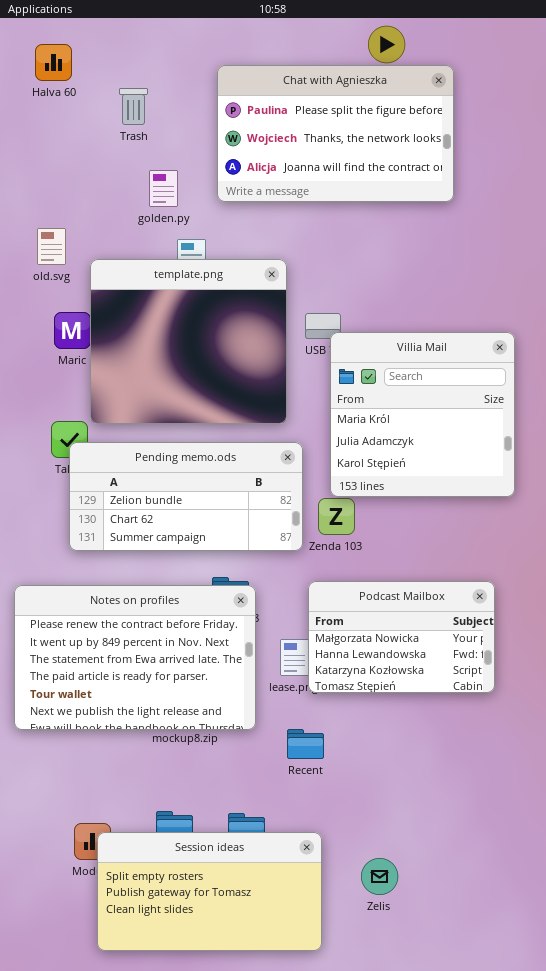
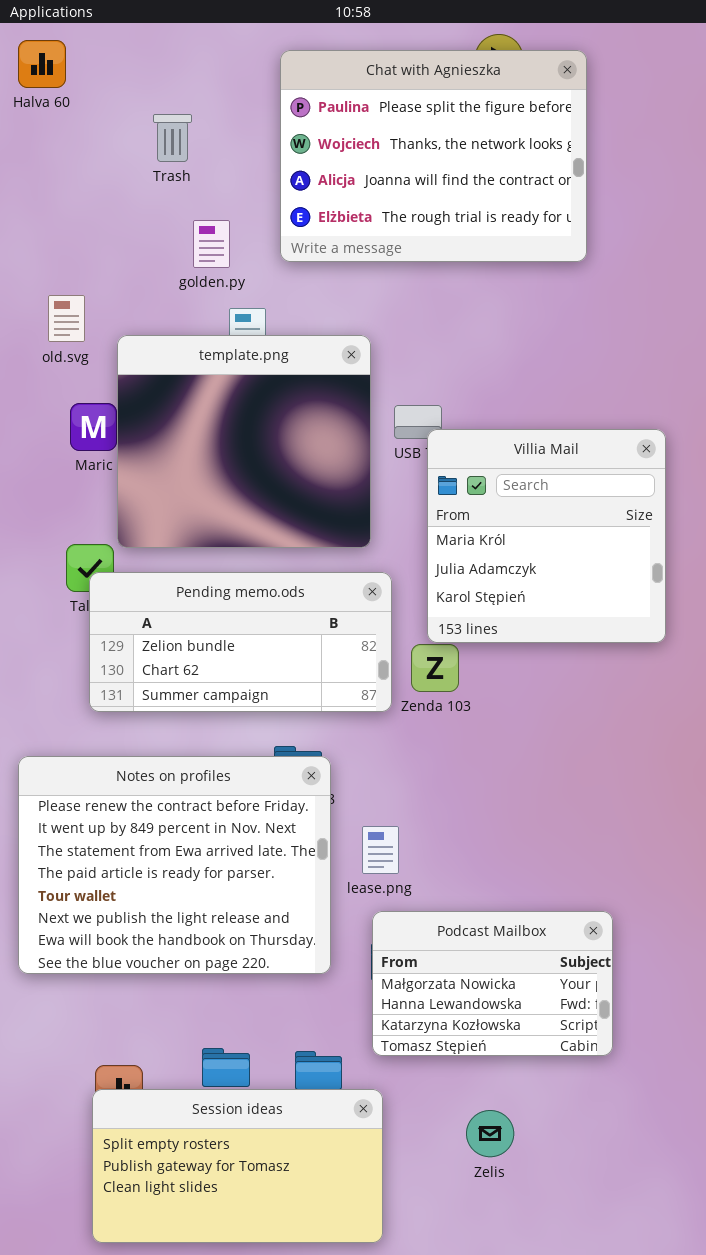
Halva 60: [35,44,72,81] -> [18,40,66,88], moved
Chat with Agnieszka: [217,65,454,202] -> [280,50,587,262], resized
Podcast Mailbox: [308,581,495,693] -> [372,911,613,1056], moved
Notes on profiles: [14,585,256,730] -> [18,756,331,974], resized
Session ideas: [97,832,322,951] -> [92,1089,383,1243], moved

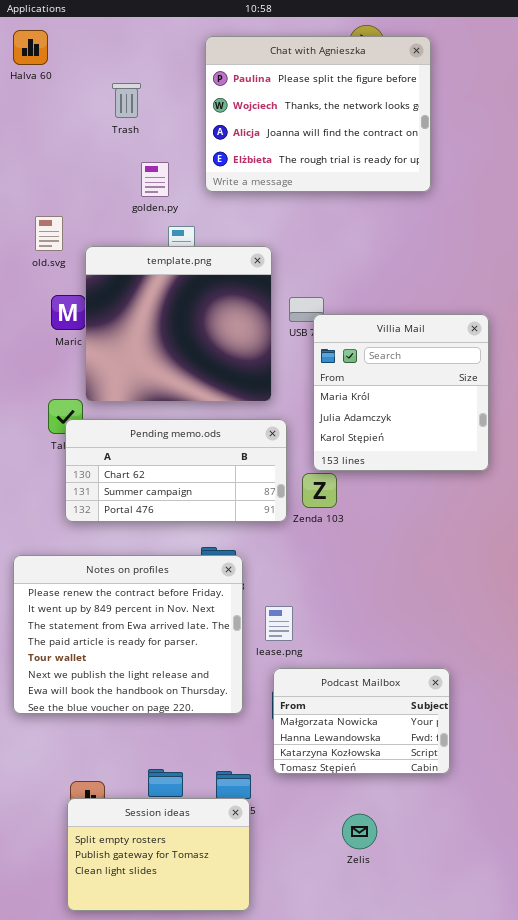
Pending memo.ods: [89,572,392,712] -> [65,419,287,522], scrolled down 1 row
Session ideas: [92,1089,383,1243] -> [67,798,250,911], resized

